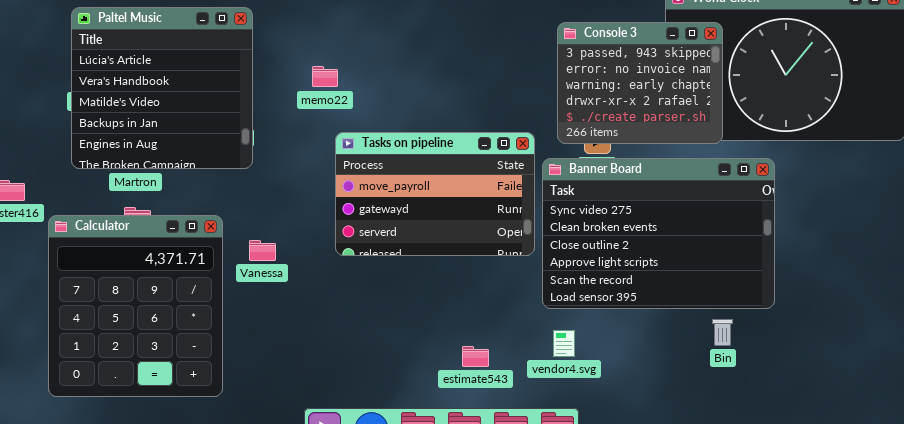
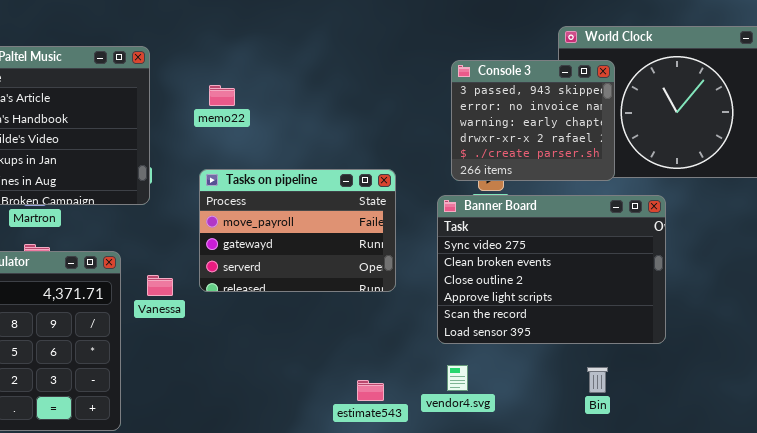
memo22: [312,66,338,87] -> [209,85,235,106], moved
Tasks on pipeline: [335,132,535,256] -> [199,169,396,292], moved
Bin: [712,319,733,346] -> [587,367,608,393], moved

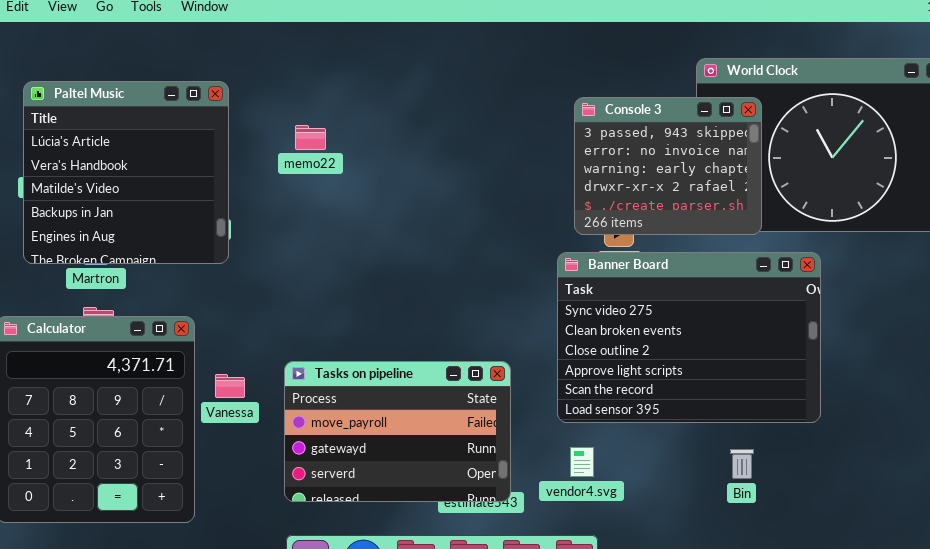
Tasks on pipeline: [199,169,396,292] -> [284,361,511,502], moved
Vanessa: [147,275,173,296] -> [215,374,245,398], moved

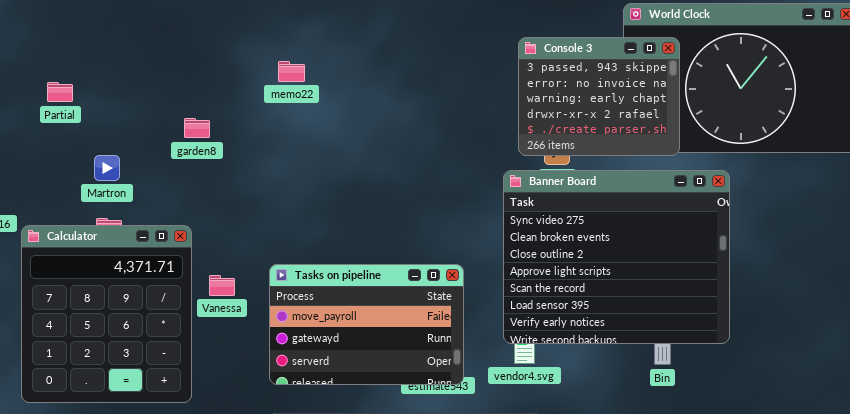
Paltel Music: [23,81,229,264] -> none, closed
Banner Board: [557,252,821,423] -> [503,170,730,344], resized

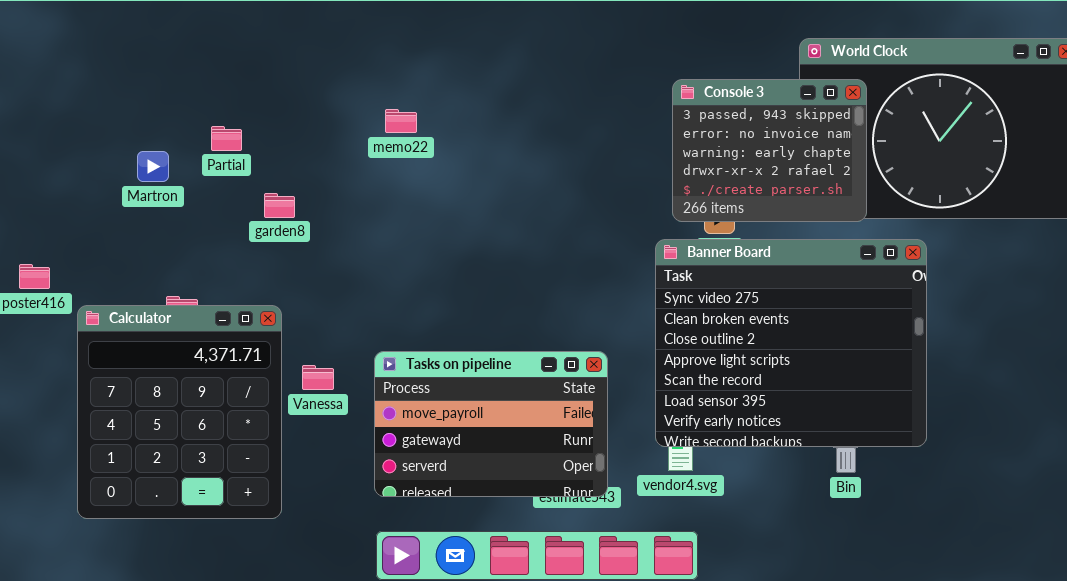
Partial: [47,82,73,102] -> [211,126,242,151], moved
garden8: [184,118,210,138] -> [264,193,295,218], moved
Martron: [94,155,120,181] -> [137,151,169,182], moved

